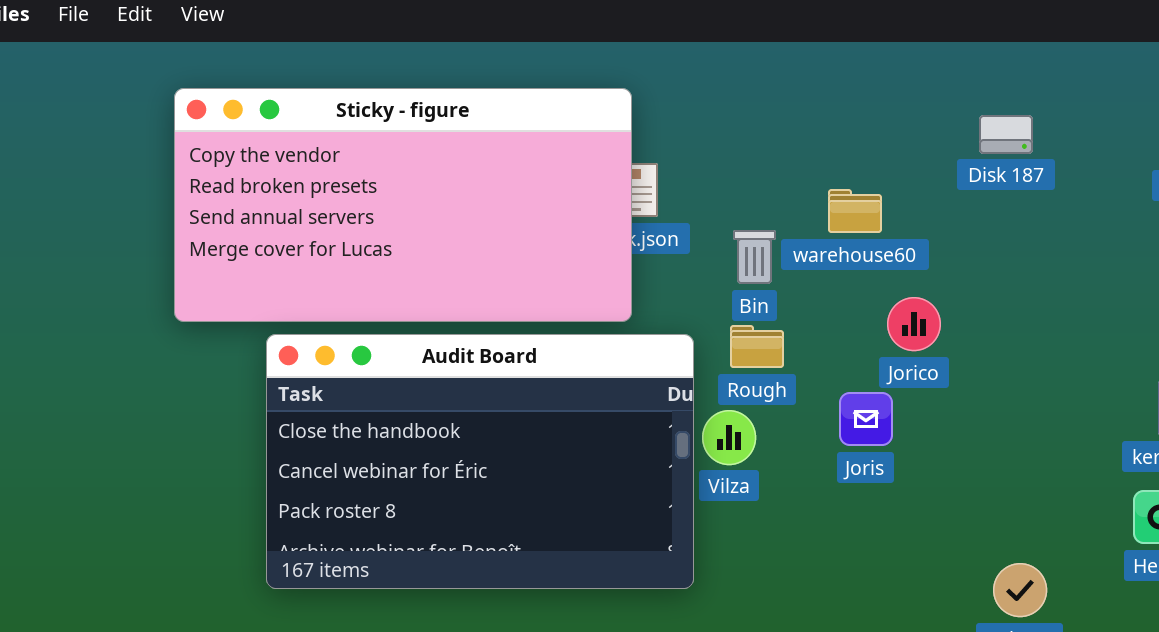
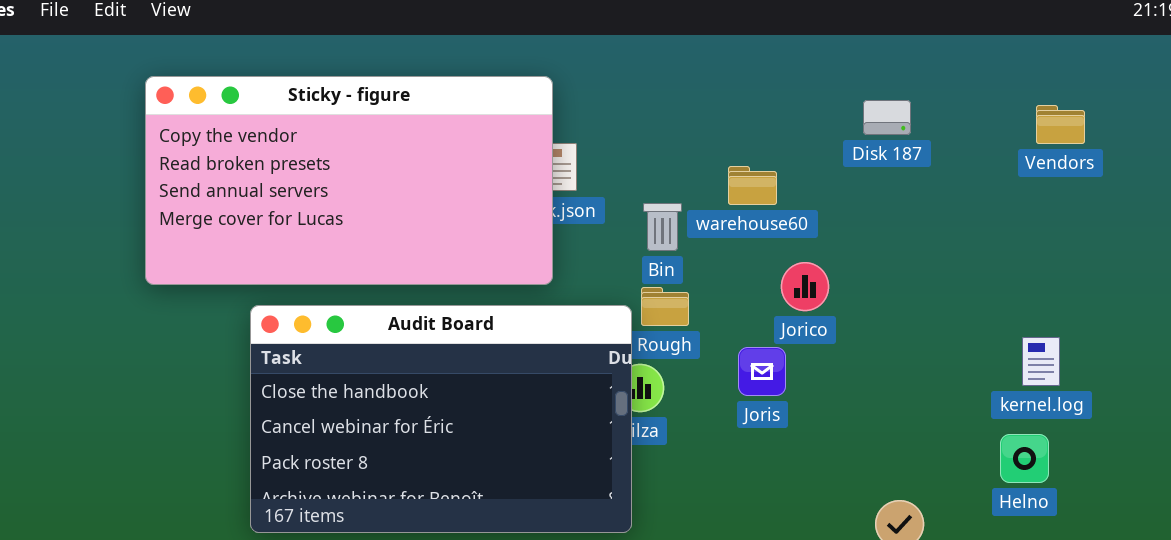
Audit Board: [266,334,694,589] -> [250,305,632,533], moved

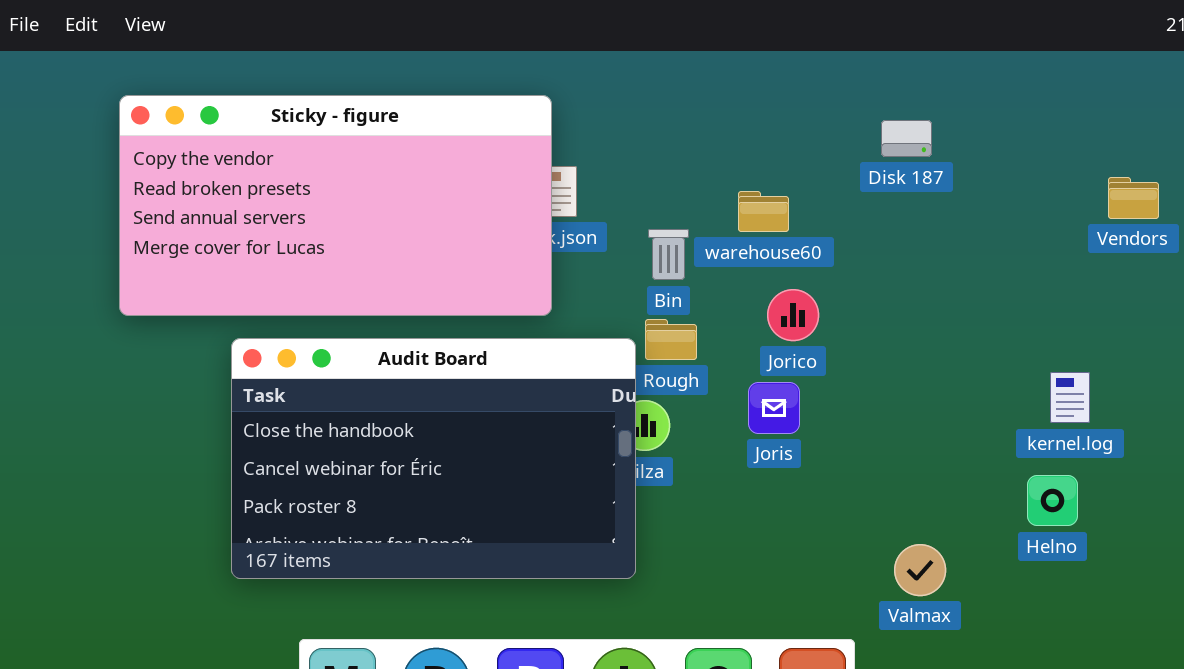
Vendors: [1036,105,1085,144] -> [1108,177,1159,219], moved
Jorico: [781,262,829,311] -> [767,289,819,341], moved

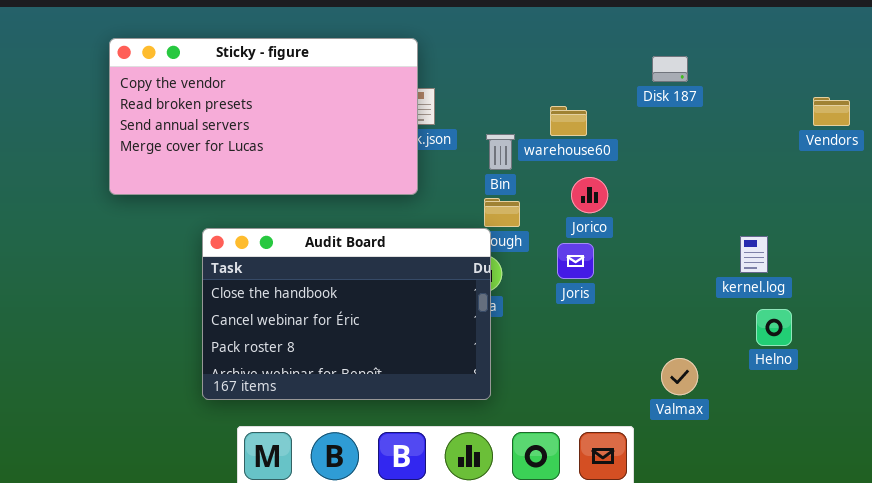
Audit Board: [231,338,636,579] -> [202,228,491,400], moved
kernel.log: [1050,372,1090,423] -> [740,236,768,273], moved

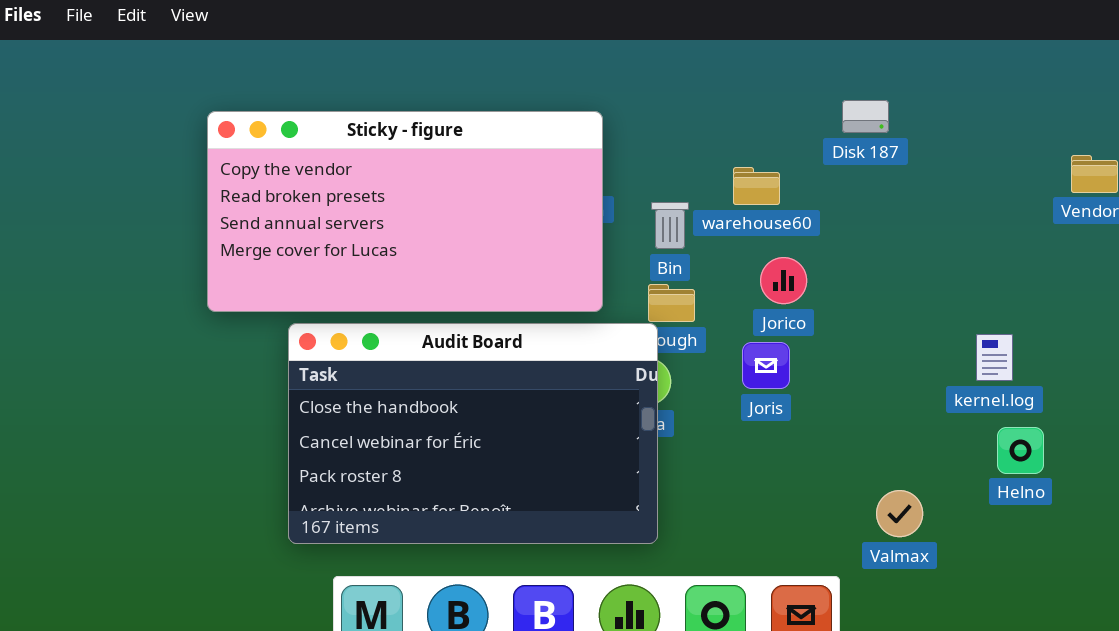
Sticky - figure: [109,38,418,195] -> [207,111,603,312], moved
Disk 187: [652,56,688,82] -> [842,100,889,133], moved

